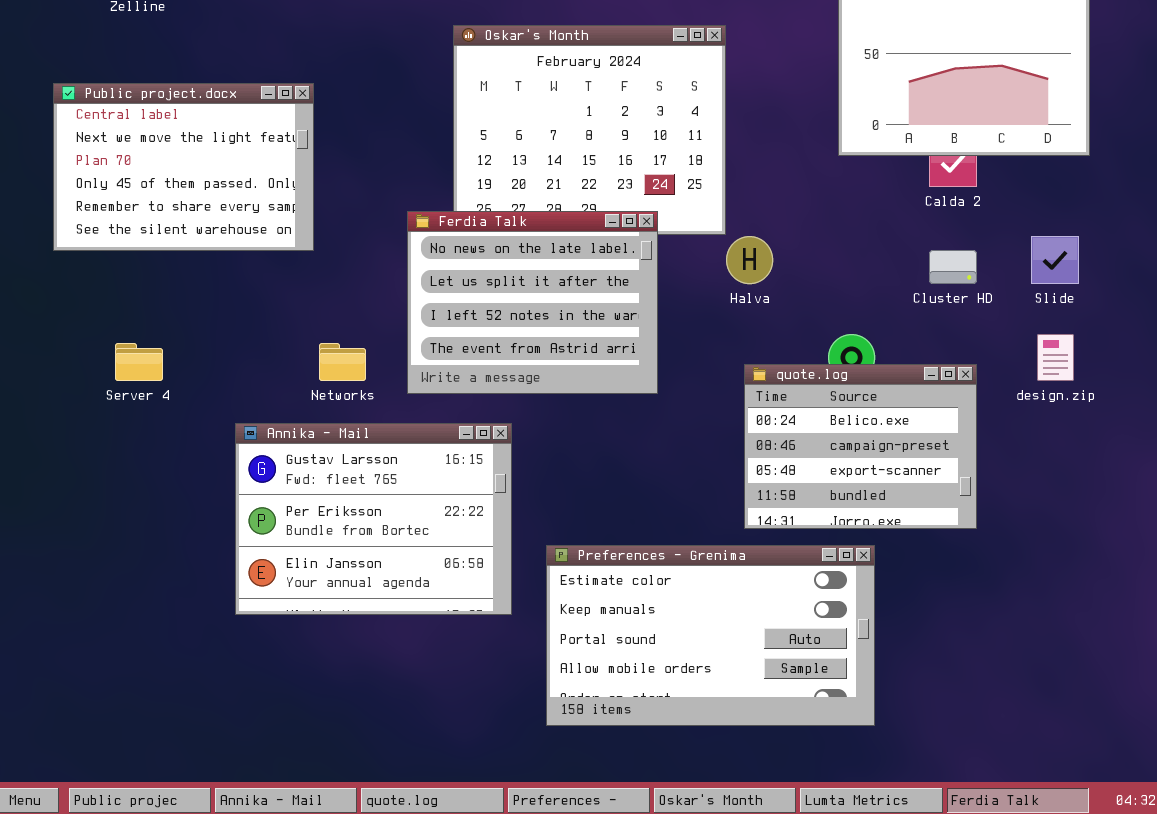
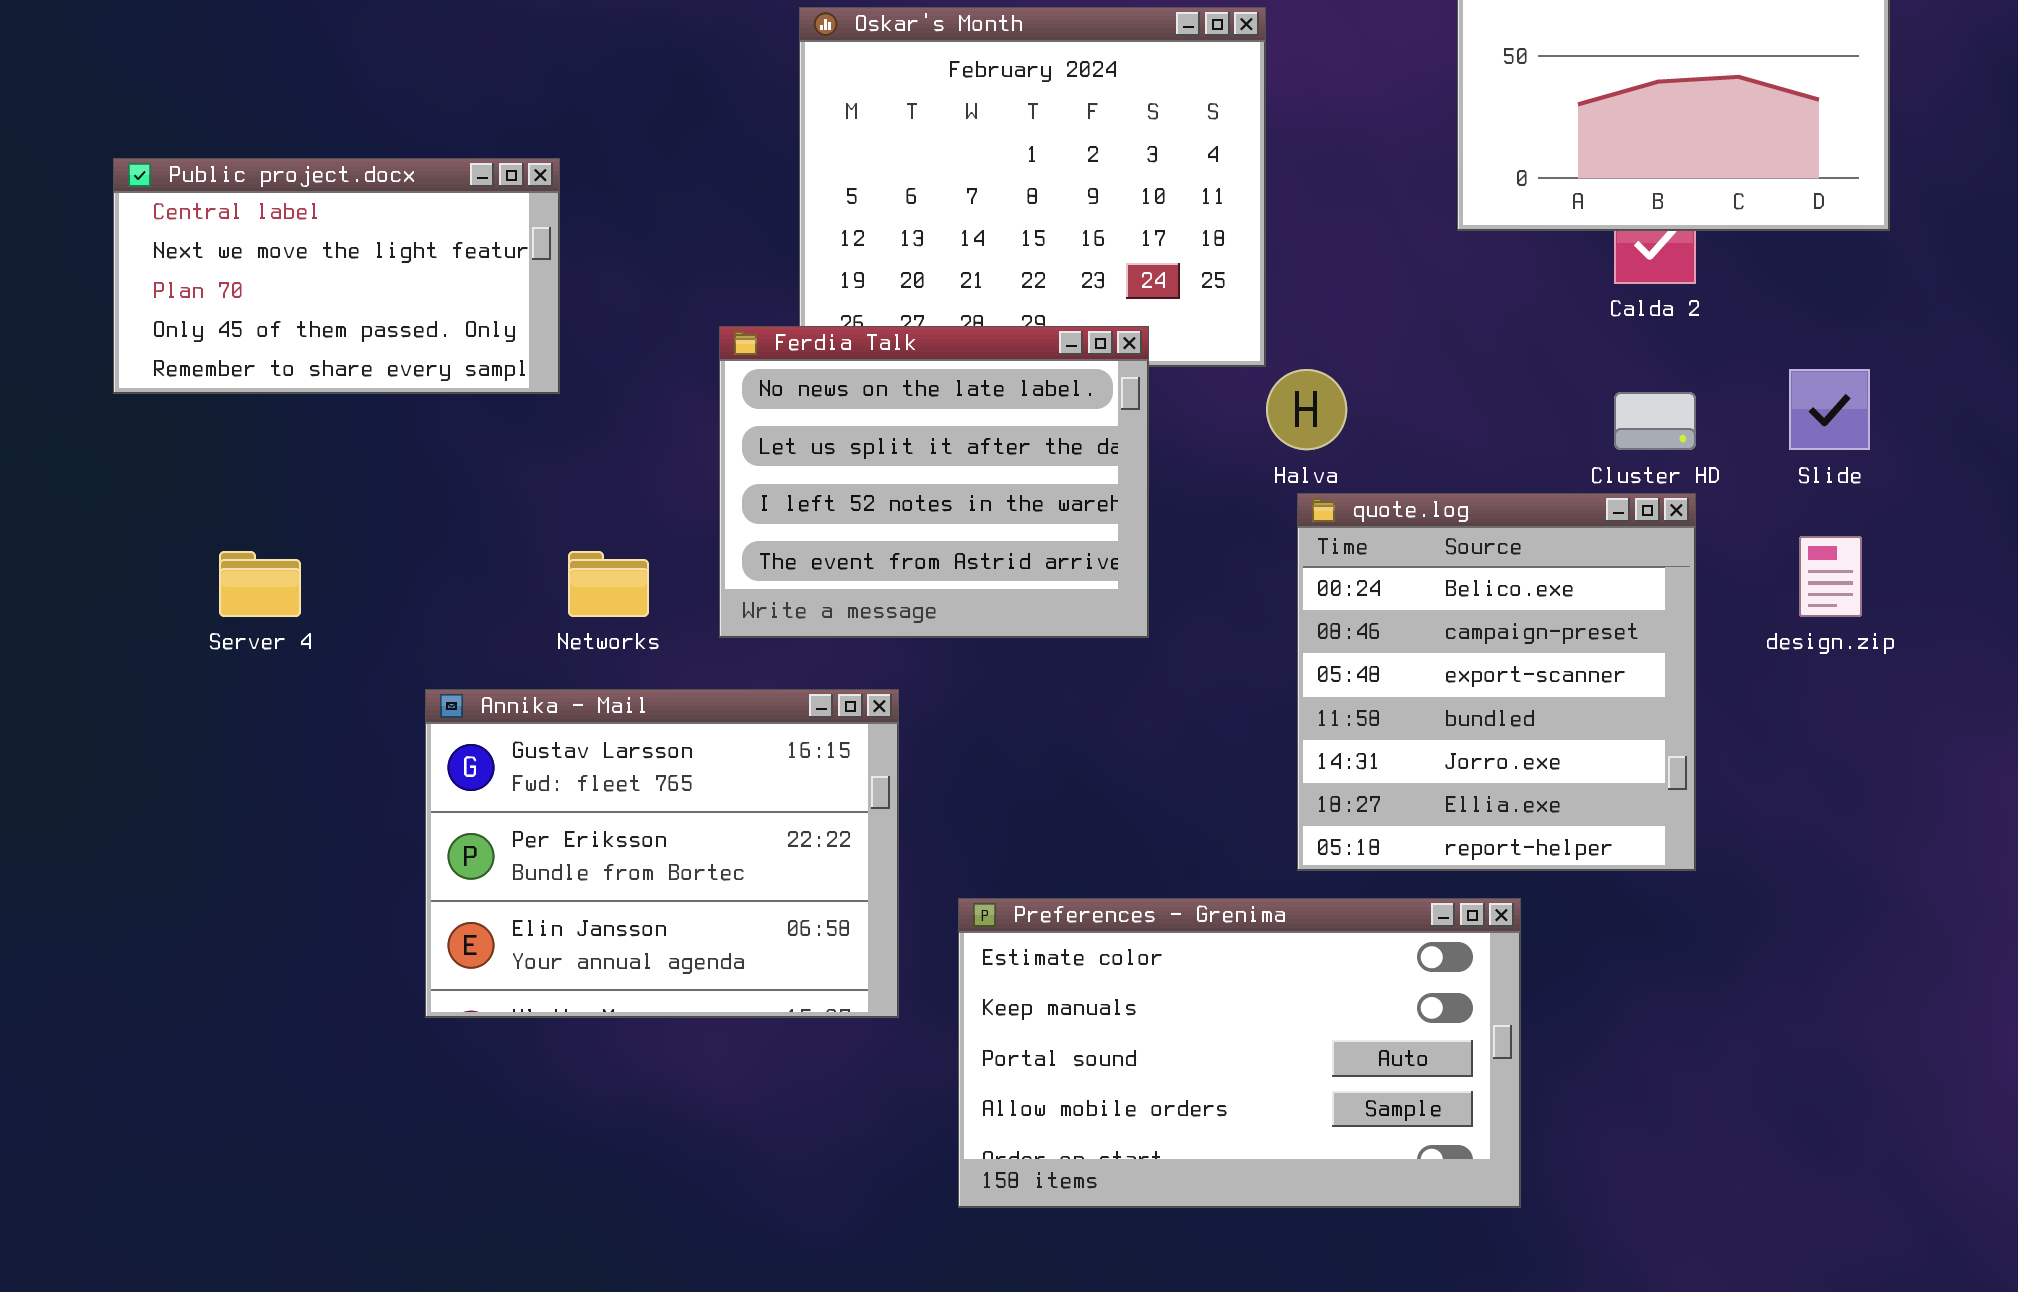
Public project.docx: [53,83,314,251] -> [113,158,560,394], resized
quote.log: [744,364,977,529] -> [1297,493,1696,871], resized

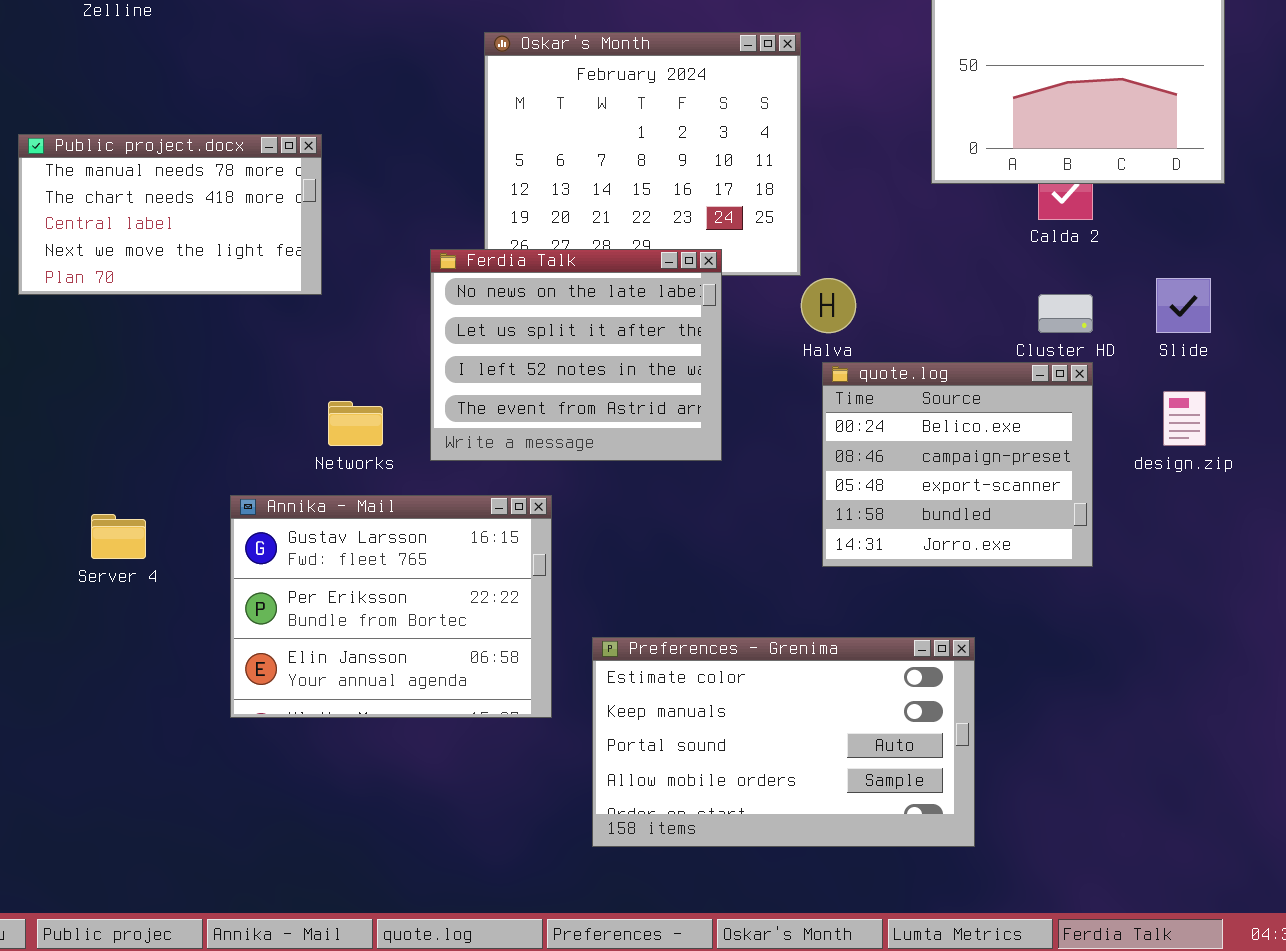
Public project.docx: [113,158,560,394] -> [18,134,322,295], scrolled up 2 rows
quote.log: [1297,493,1696,871] -> [822,362,1093,567], resized
Server 4: [219,551,301,617] -> [91,514,146,559], moved

